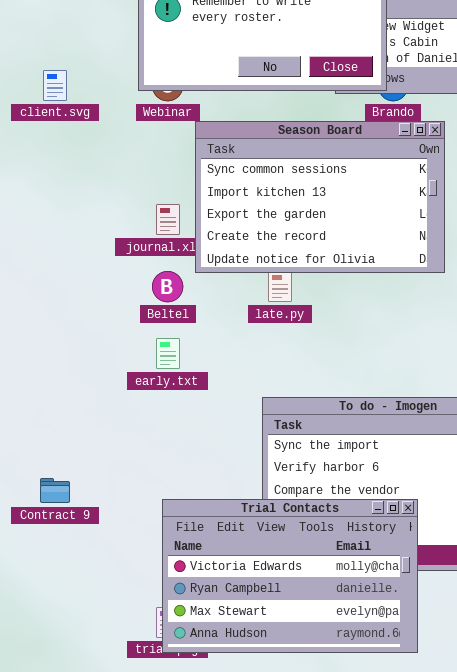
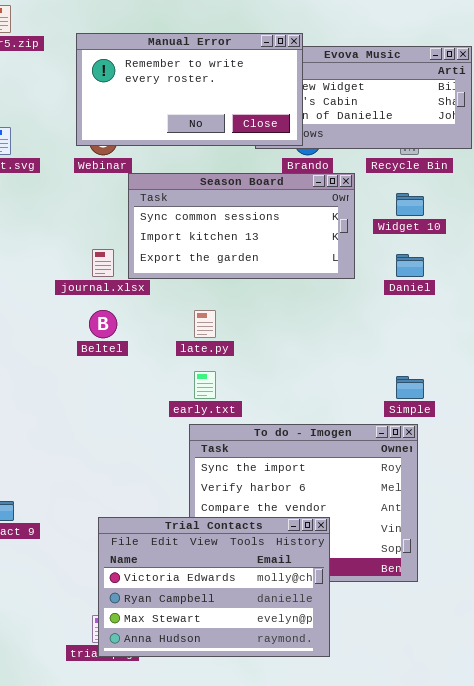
Season Board: [195,121,445,273] -> [128,173,355,279], resized
early.txt: [156,338,180,369] -> [194,371,216,399], moved

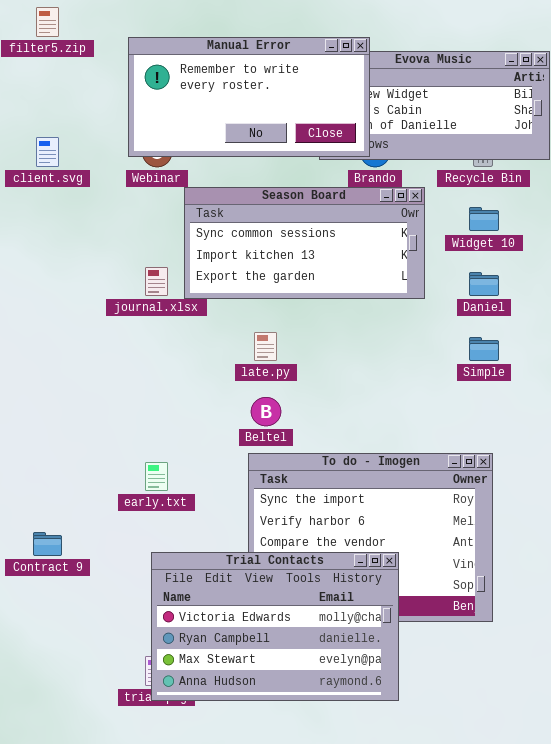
Beltel: [89,310,117,338] -> [251,397,281,426], moved
early.txt: [194,371,216,399] -> [145,462,168,491], moved
Simple: [396,376,424,399] -> [469,337,499,361], moved

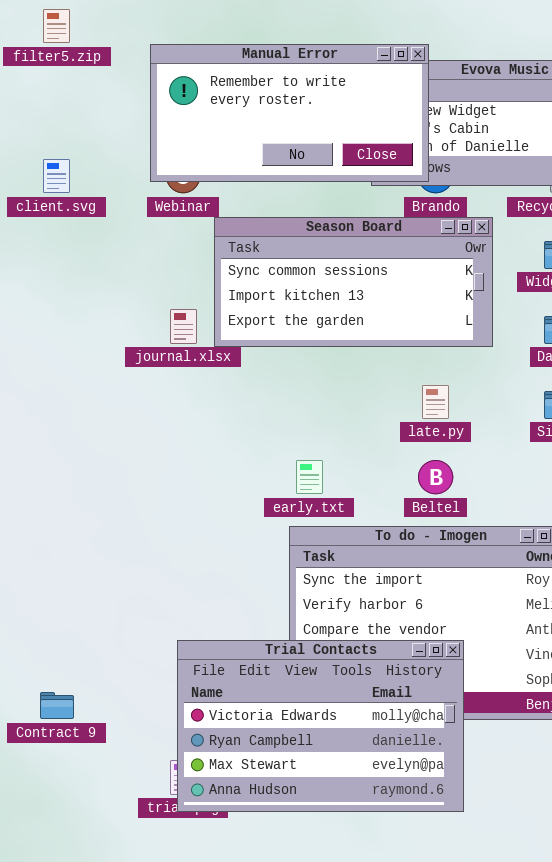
late.py: [254,332,277,361] -> [422,385,449,419], moved
Beltel: [251,397,281,426] -> [418,460,453,494], moved
early.txt: [145,462,168,491] -> [296,460,323,494], moved
Contract 9: [33,532,62,556] -> [40,692,74,719], moved

